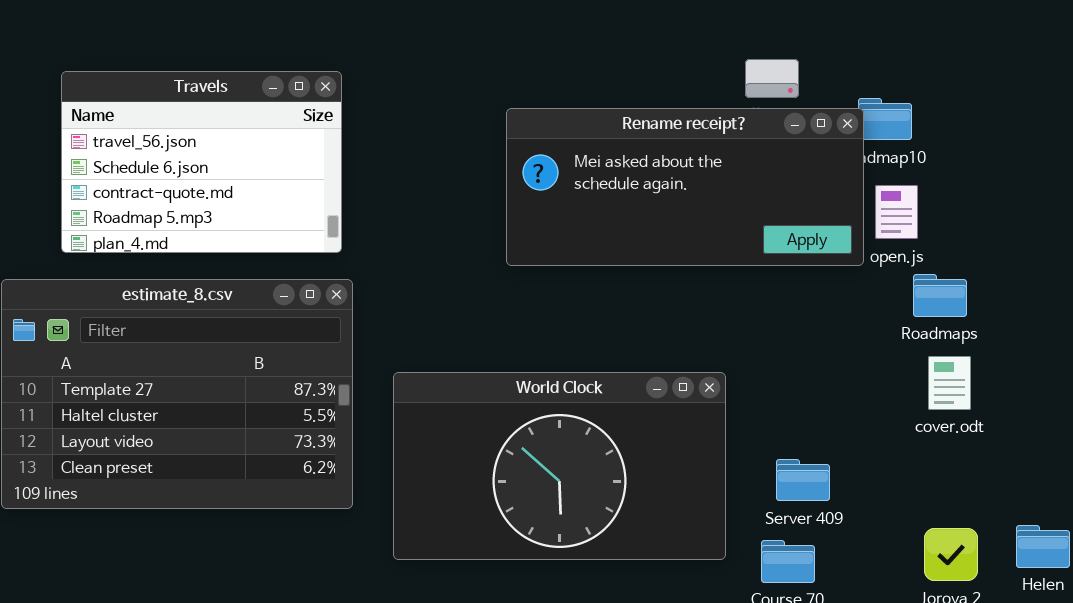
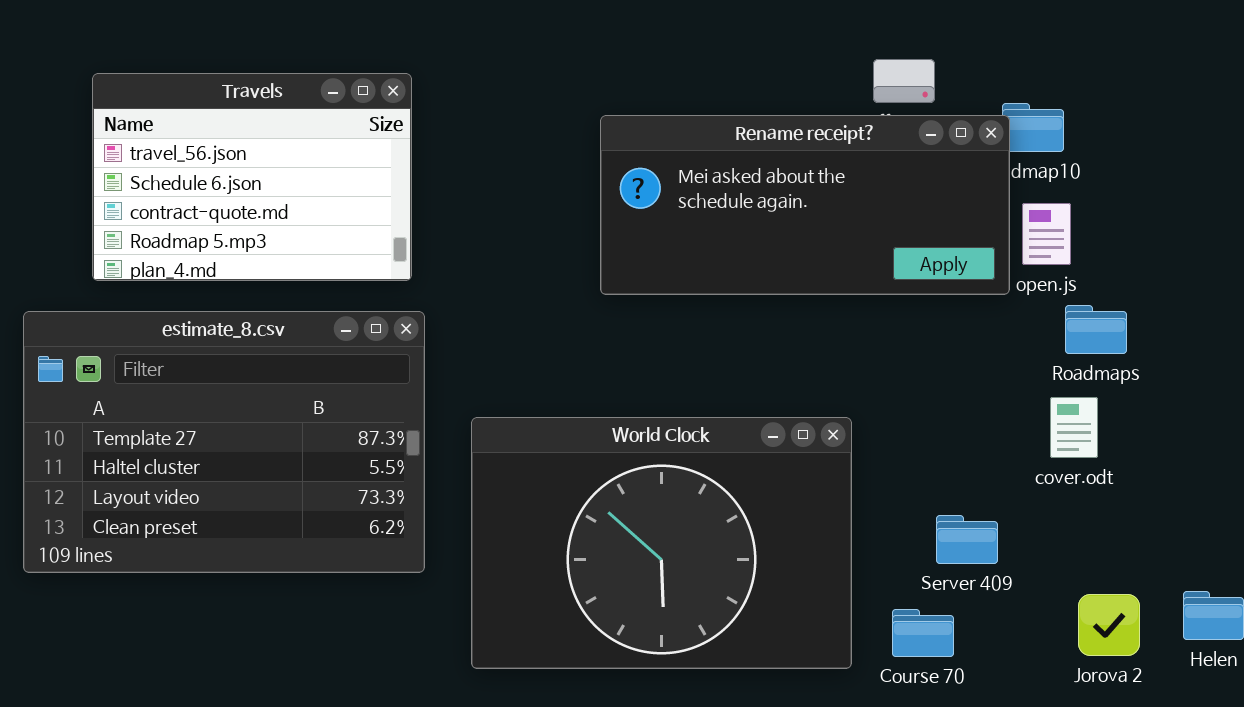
cover.odt: [928,356,971,410] -> [1050,397,1098,458], moved
World Clock: [393,372,726,560] -> [471,417,852,669], resized
Server 409: [776,459,830,501] -> [936,515,998,564], moved

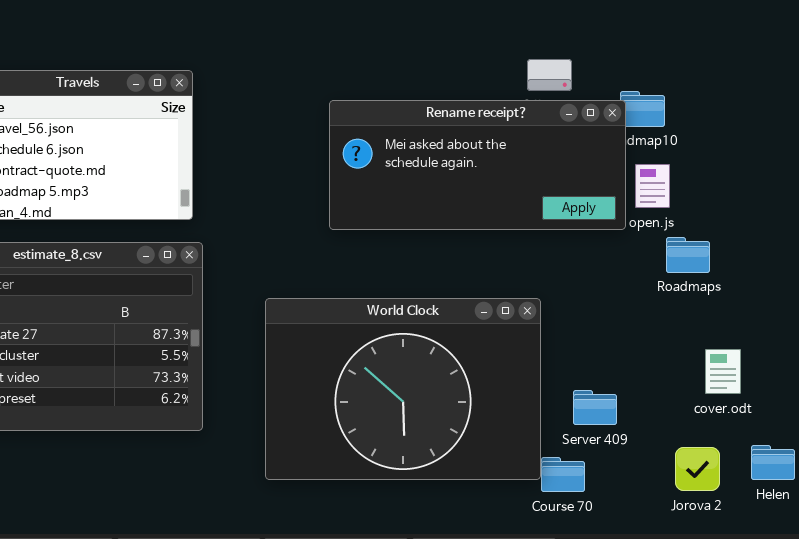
cover.odt: [1050,397,1098,458] -> [705,349,741,394], moved
World Clock: [471,417,852,669] -> [265,298,541,480], moved

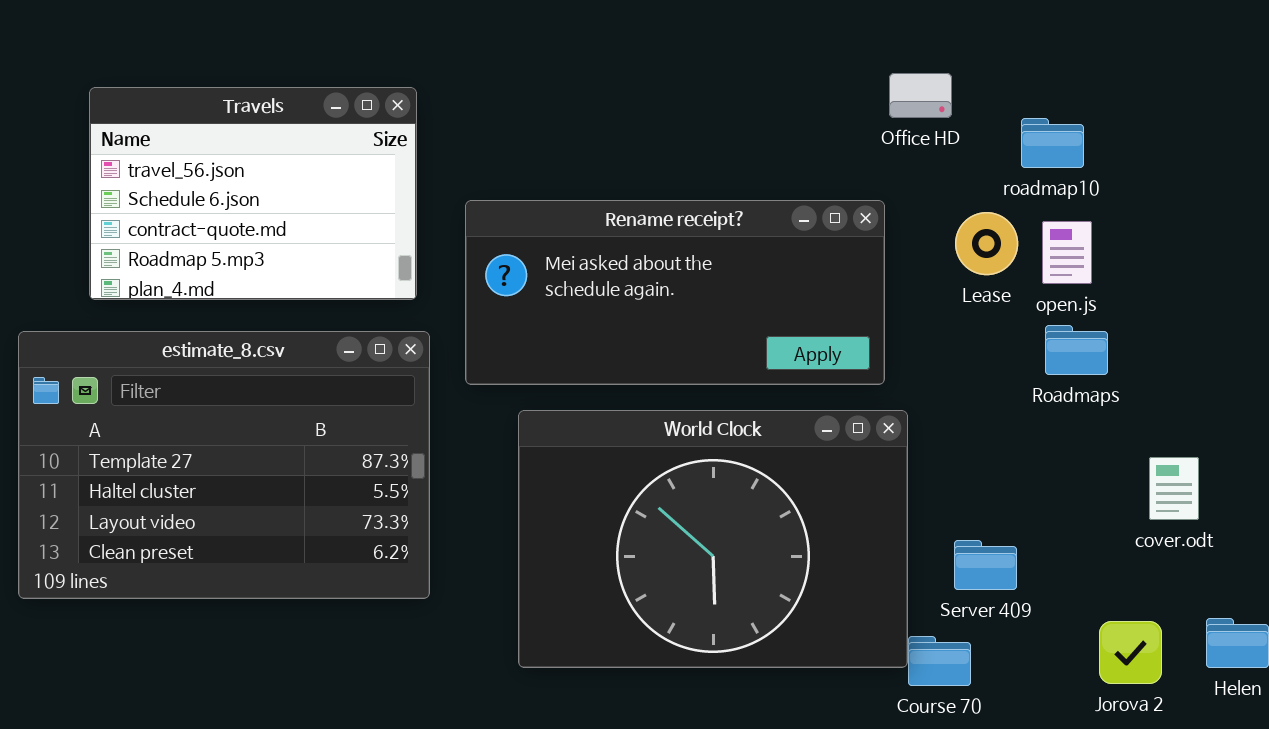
Rename receipt?: [329,100,626,230] -> [465,200,885,385], moved
Roadmaps: [666,237,710,273] -> [1045,325,1108,375], moved
cover.odt: [705,349,741,394] -> [1149,457,1199,520], moved

